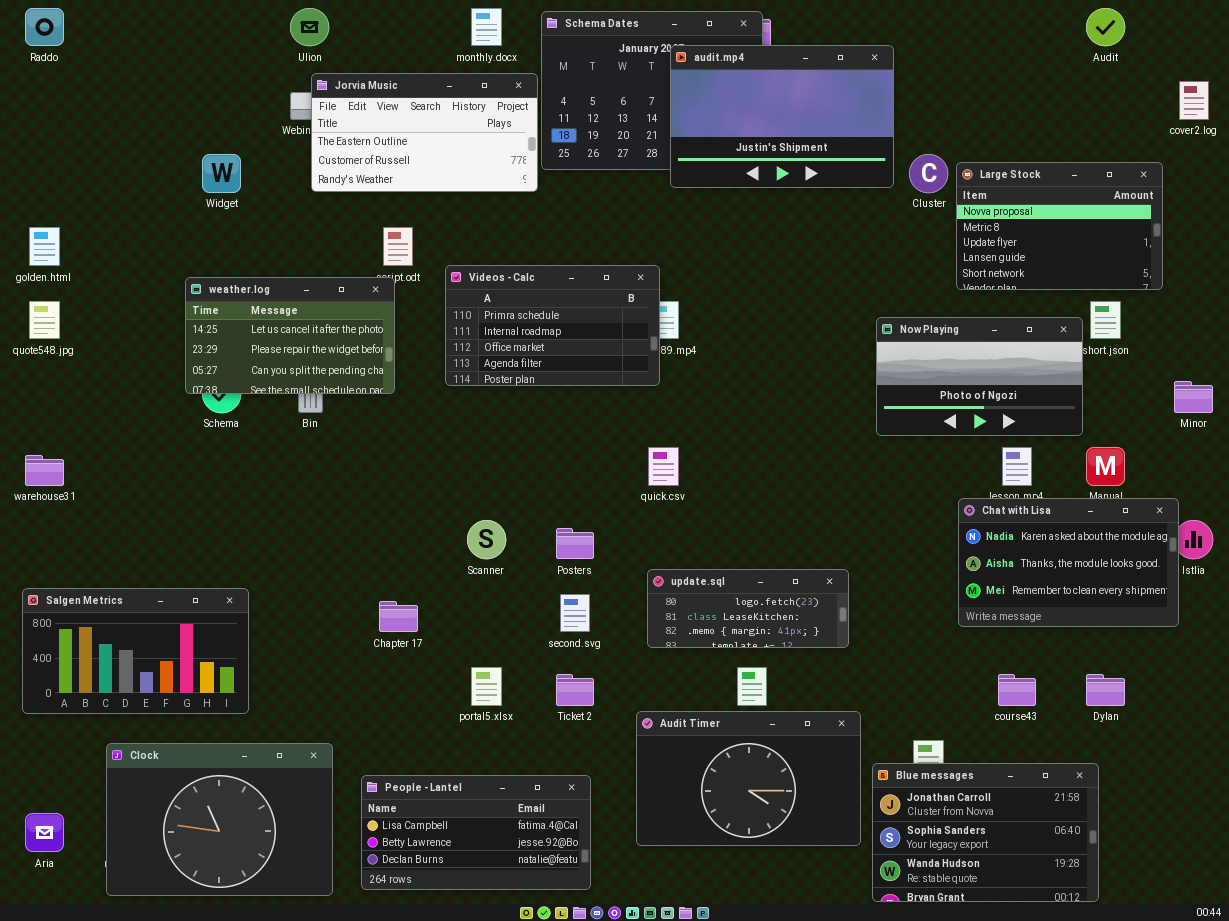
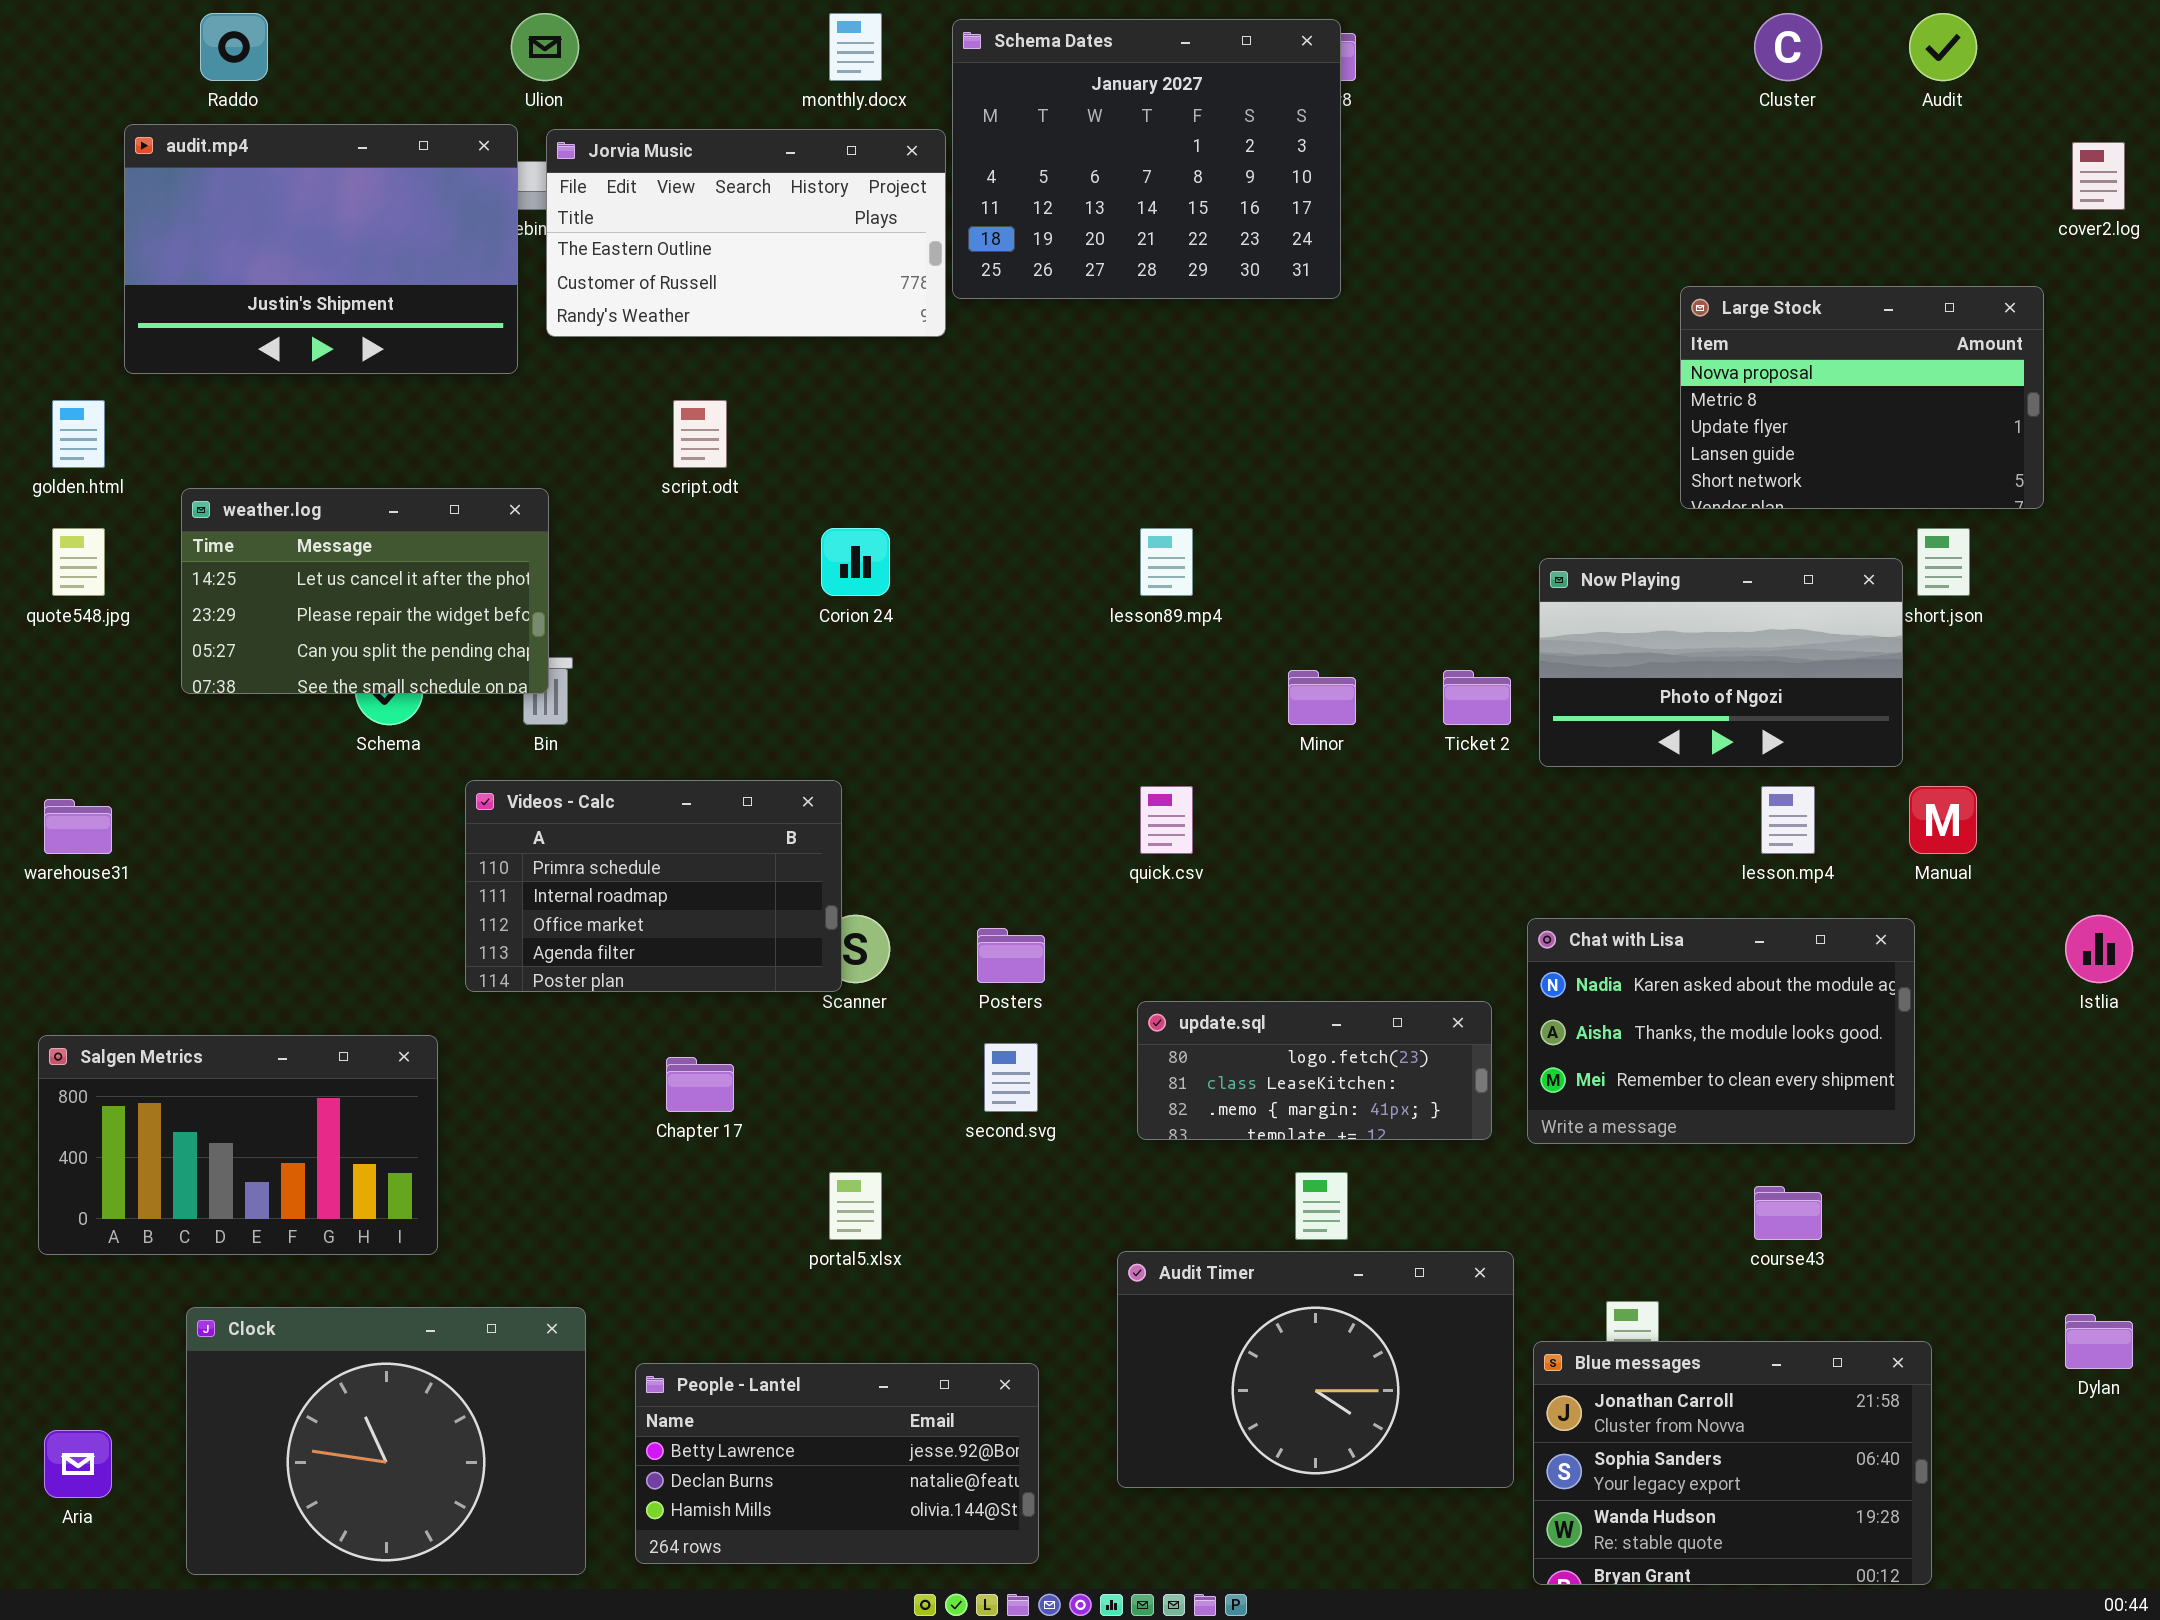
Raddo: [25,8,64,46] -> [200,13,268,81], moved
audit.mp4: [670,45,894,188] -> [124,124,518,374], moved
Cluster: [909,154,948,193] -> [1754,13,1822,81], moved
Videos - Calc: [445,265,660,386] -> [465,780,842,992], moved
weather.log: [185,277,395,394] -> [181,488,549,694], moved
Minor: [1174,381,1213,413] -> [1288,670,1356,725], moved
Chat with Lisa: [958,498,1179,627] -> [1527,918,1915,1144], moved
Ticket 2: [556,674,594,706] -> [1443,670,1511,725], moved
Dylan: [1086,674,1125,706] -> [2065,1314,2133,1369], moved
People - Lantel: [361,775,591,890] -> [635,1363,1039,1564], scrolled down 1 row

